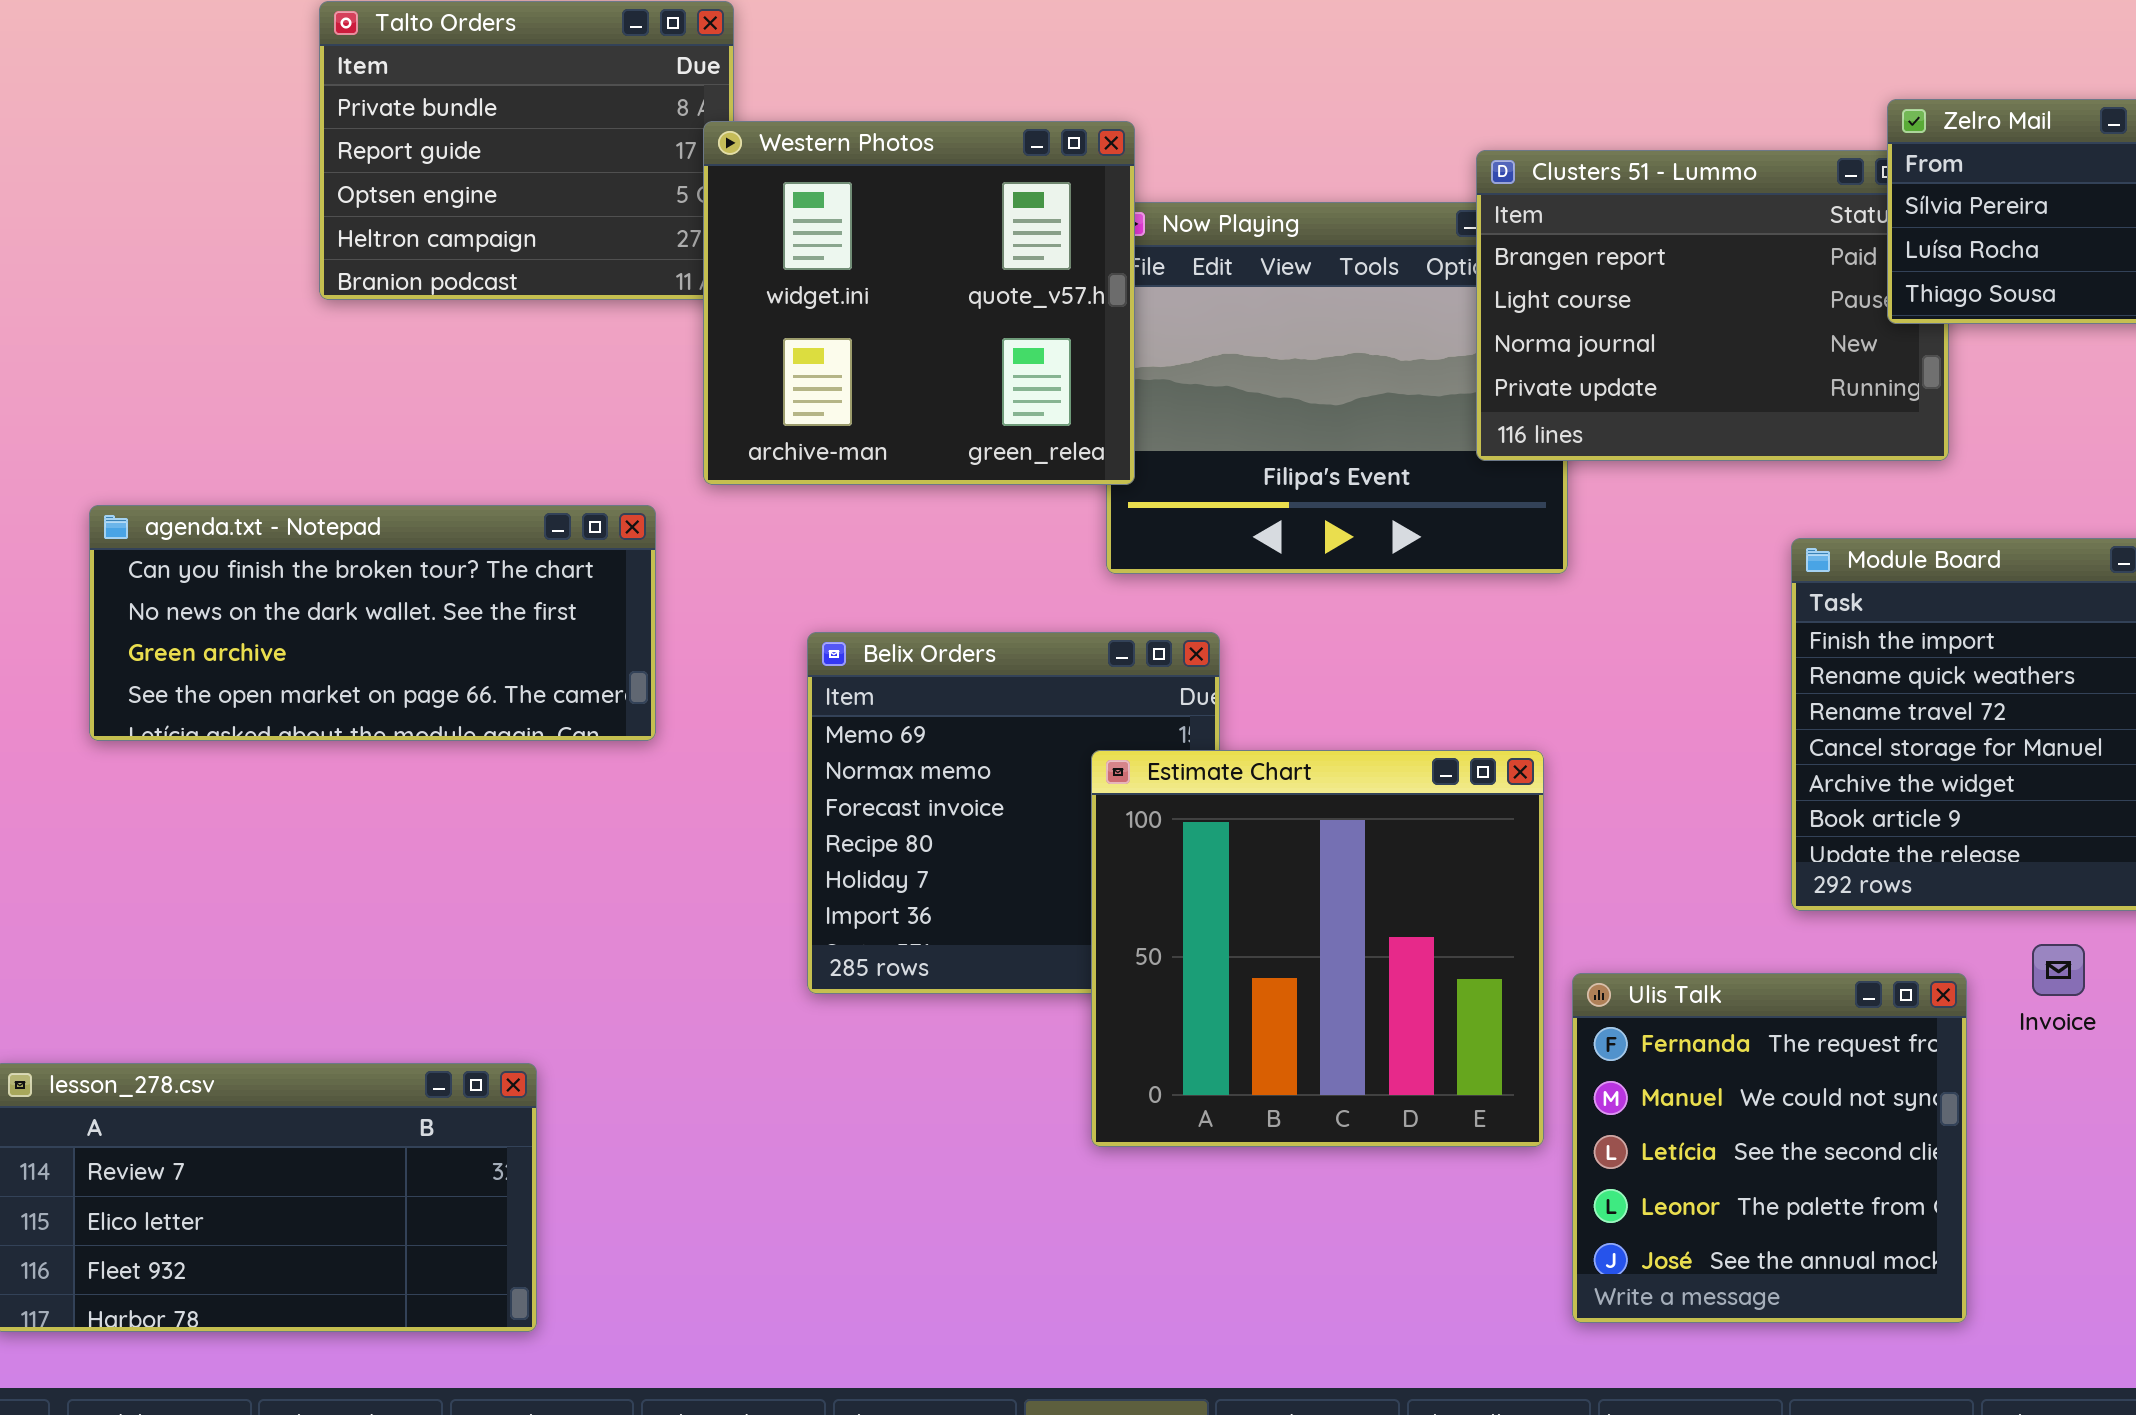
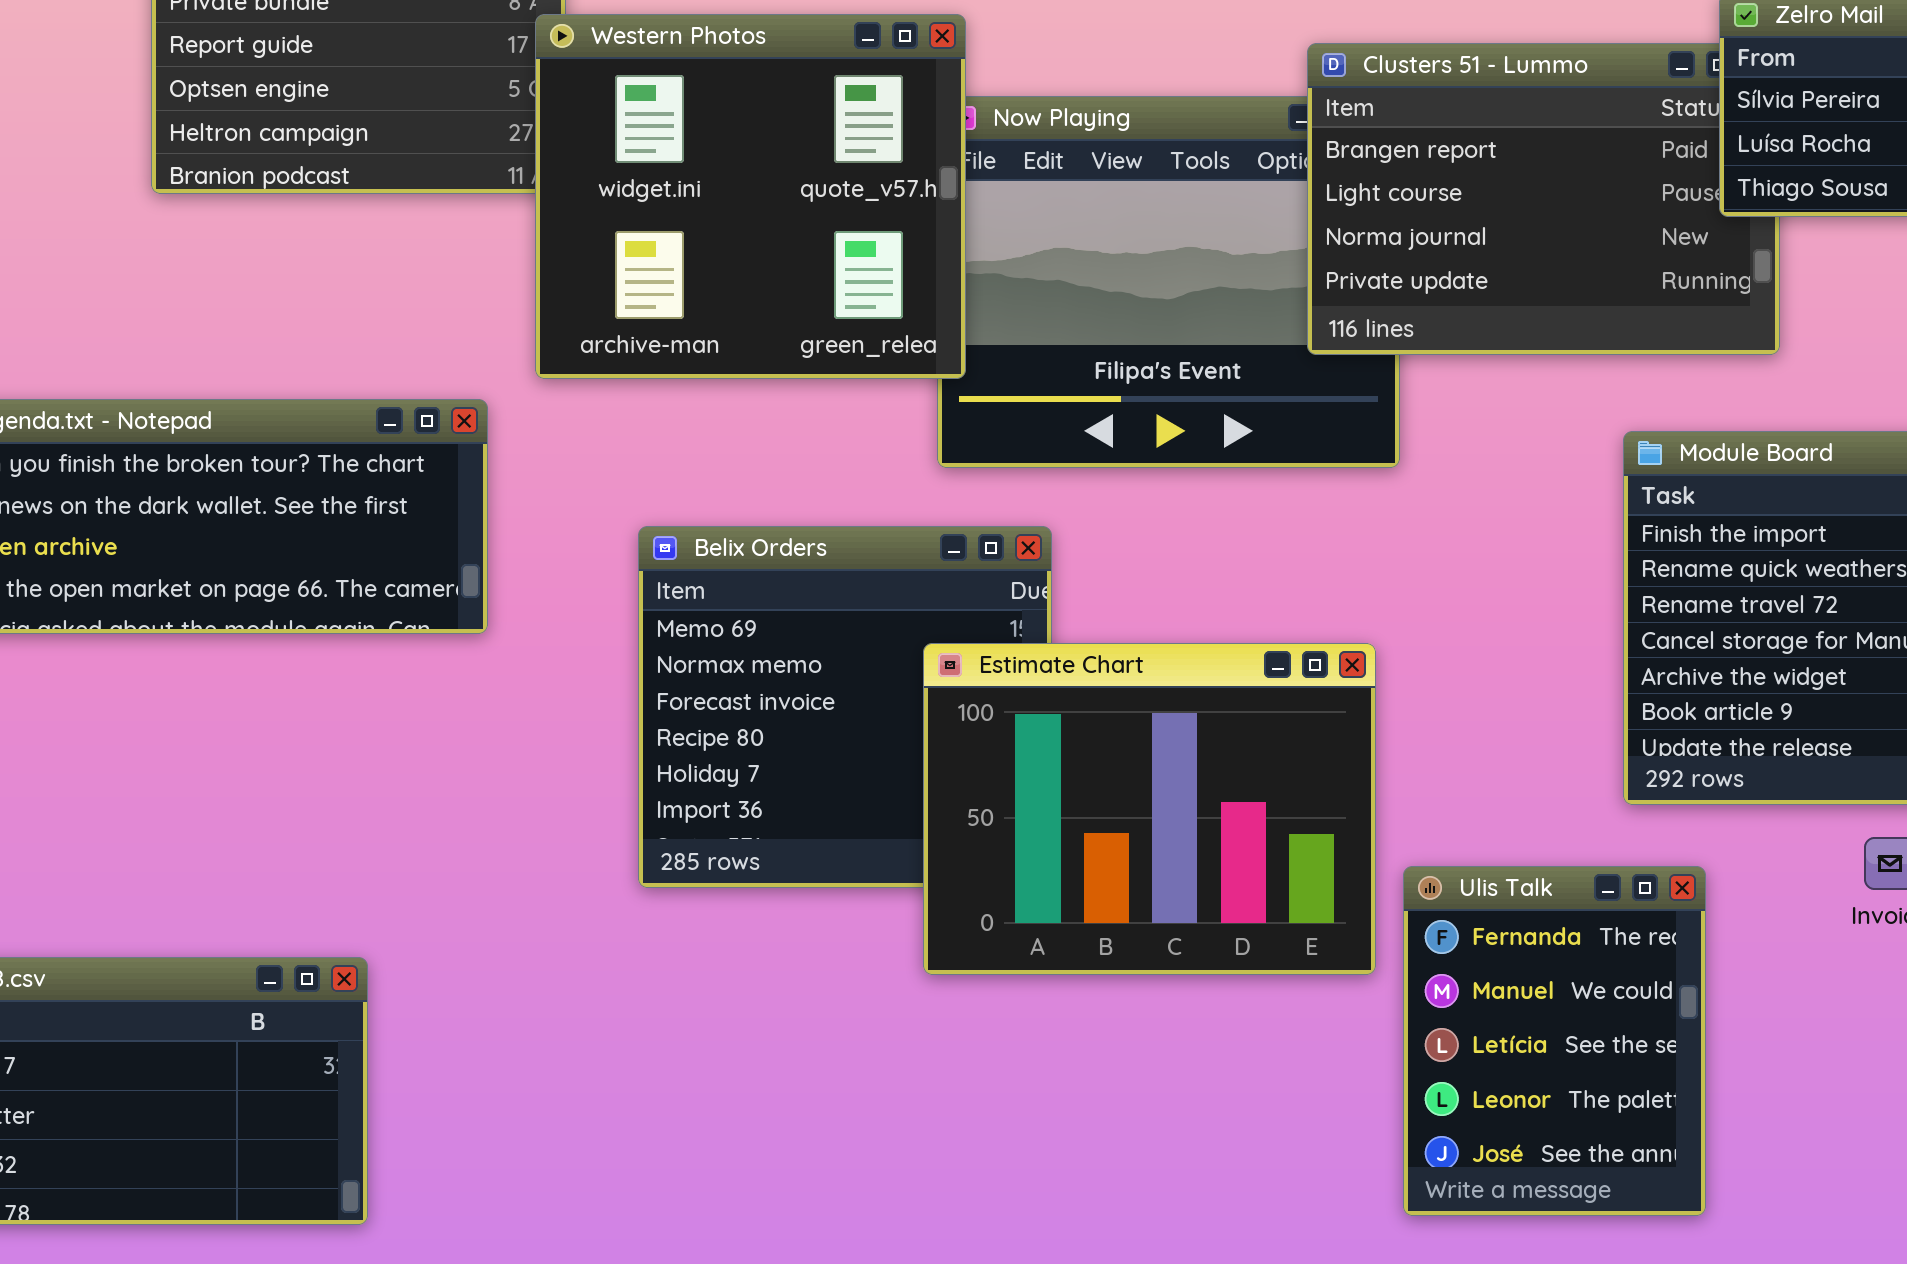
Estimate Chart: [1091,750,1544,1147] -> [923,643,1376,975], resized
Ulis Talk: [1572,973,1967,1323] -> [1403,866,1706,1216], resized

